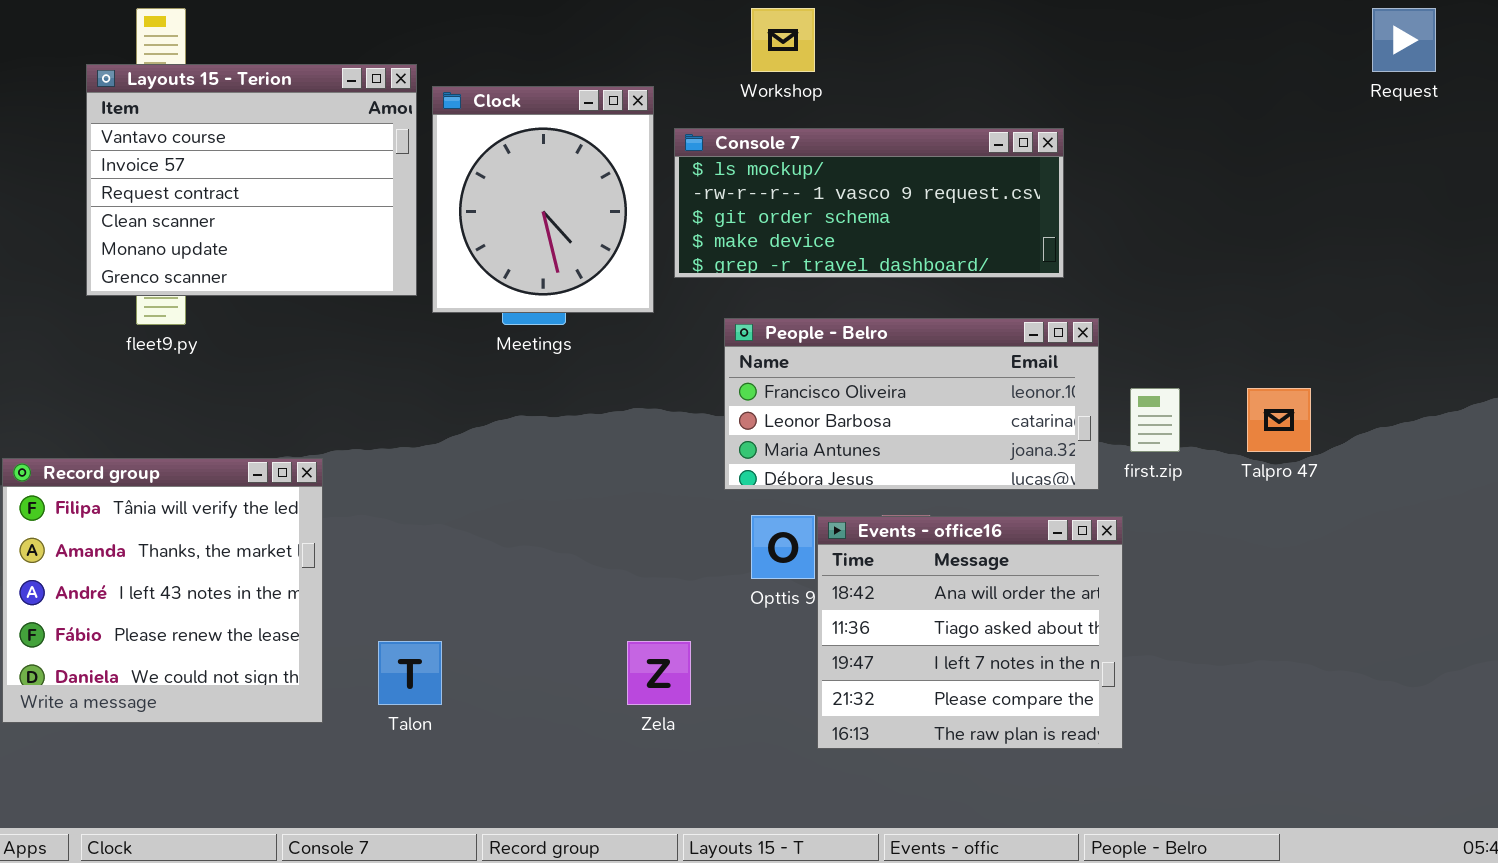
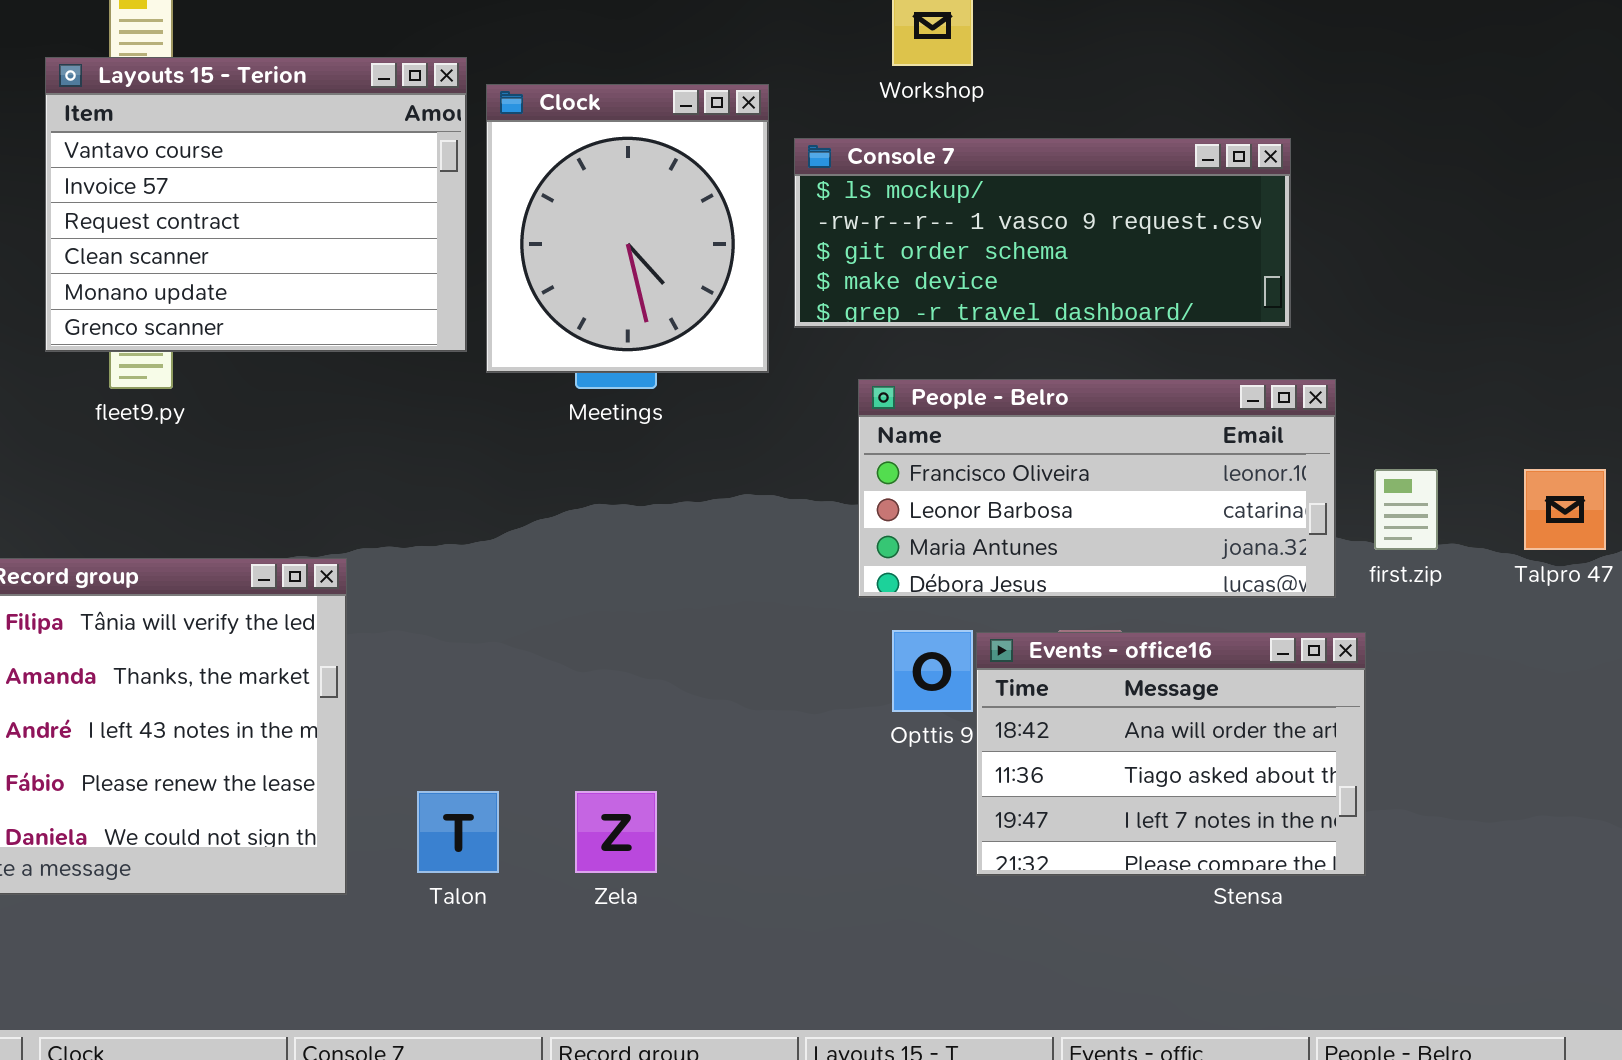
Events - office16: [817,516,1123,749] -> [976,632,1366,876], resized
Zela: [627,641,691,705] -> [575,791,657,873], moved

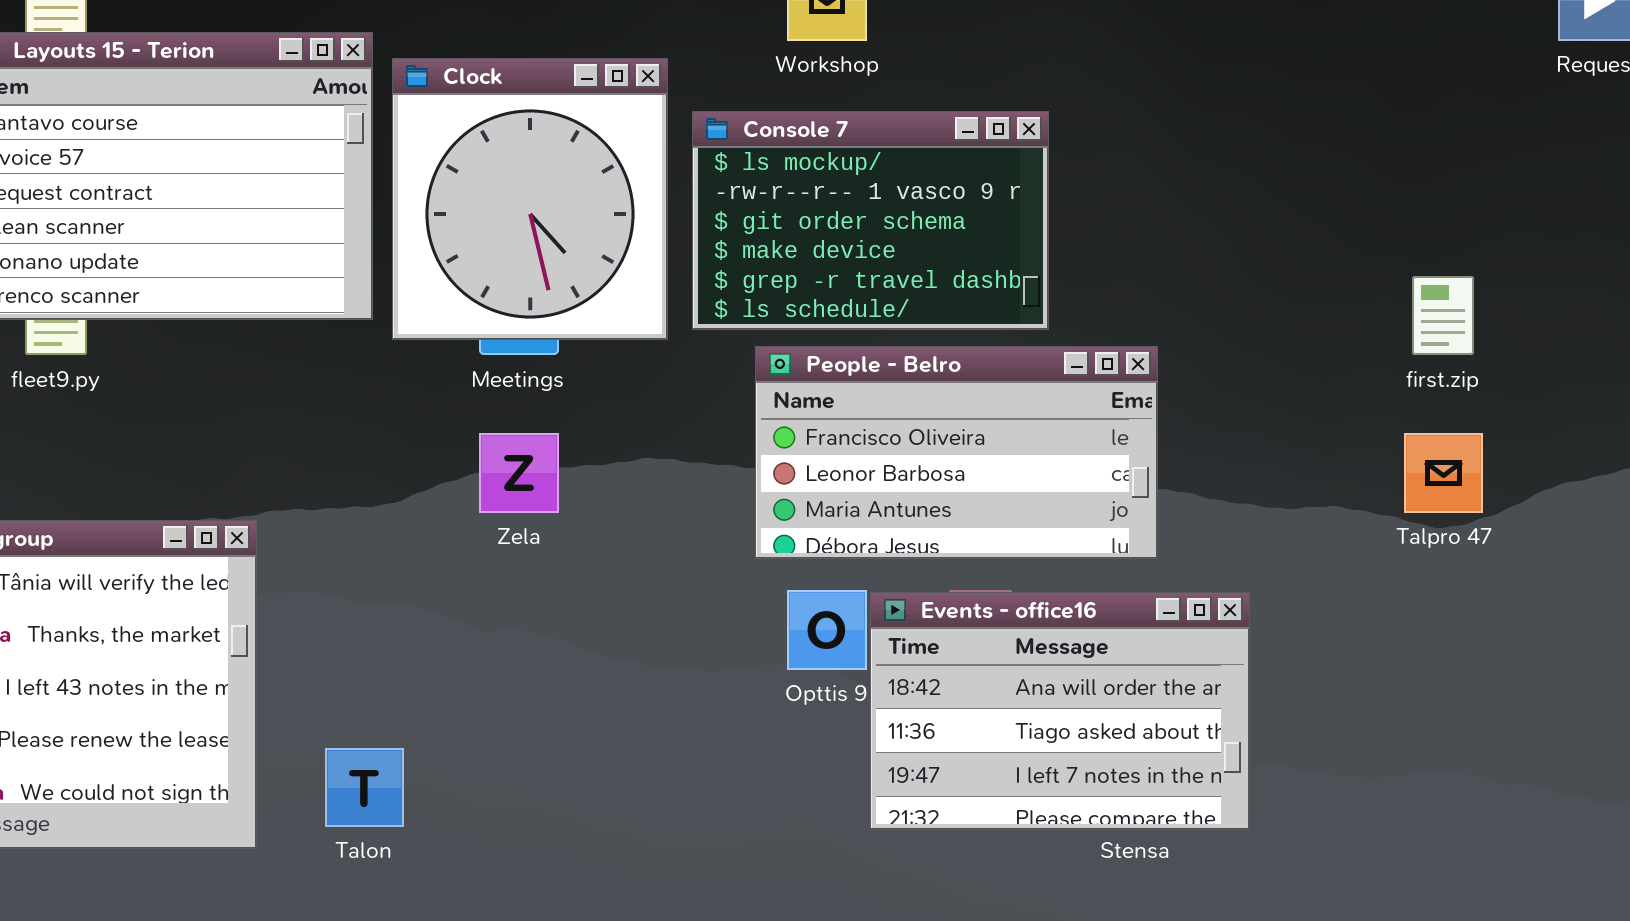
Console 7: [794,138,1291,328] -> [692,111,1049,330], resized
People - Belro: [858,379,1336,598] -> [755,346,1158,559], resized
first.zip: [1374,469,1438,550] -> [1412,276,1474,355], moved
Zela: [575,791,657,873] -> [479,433,559,513], moved

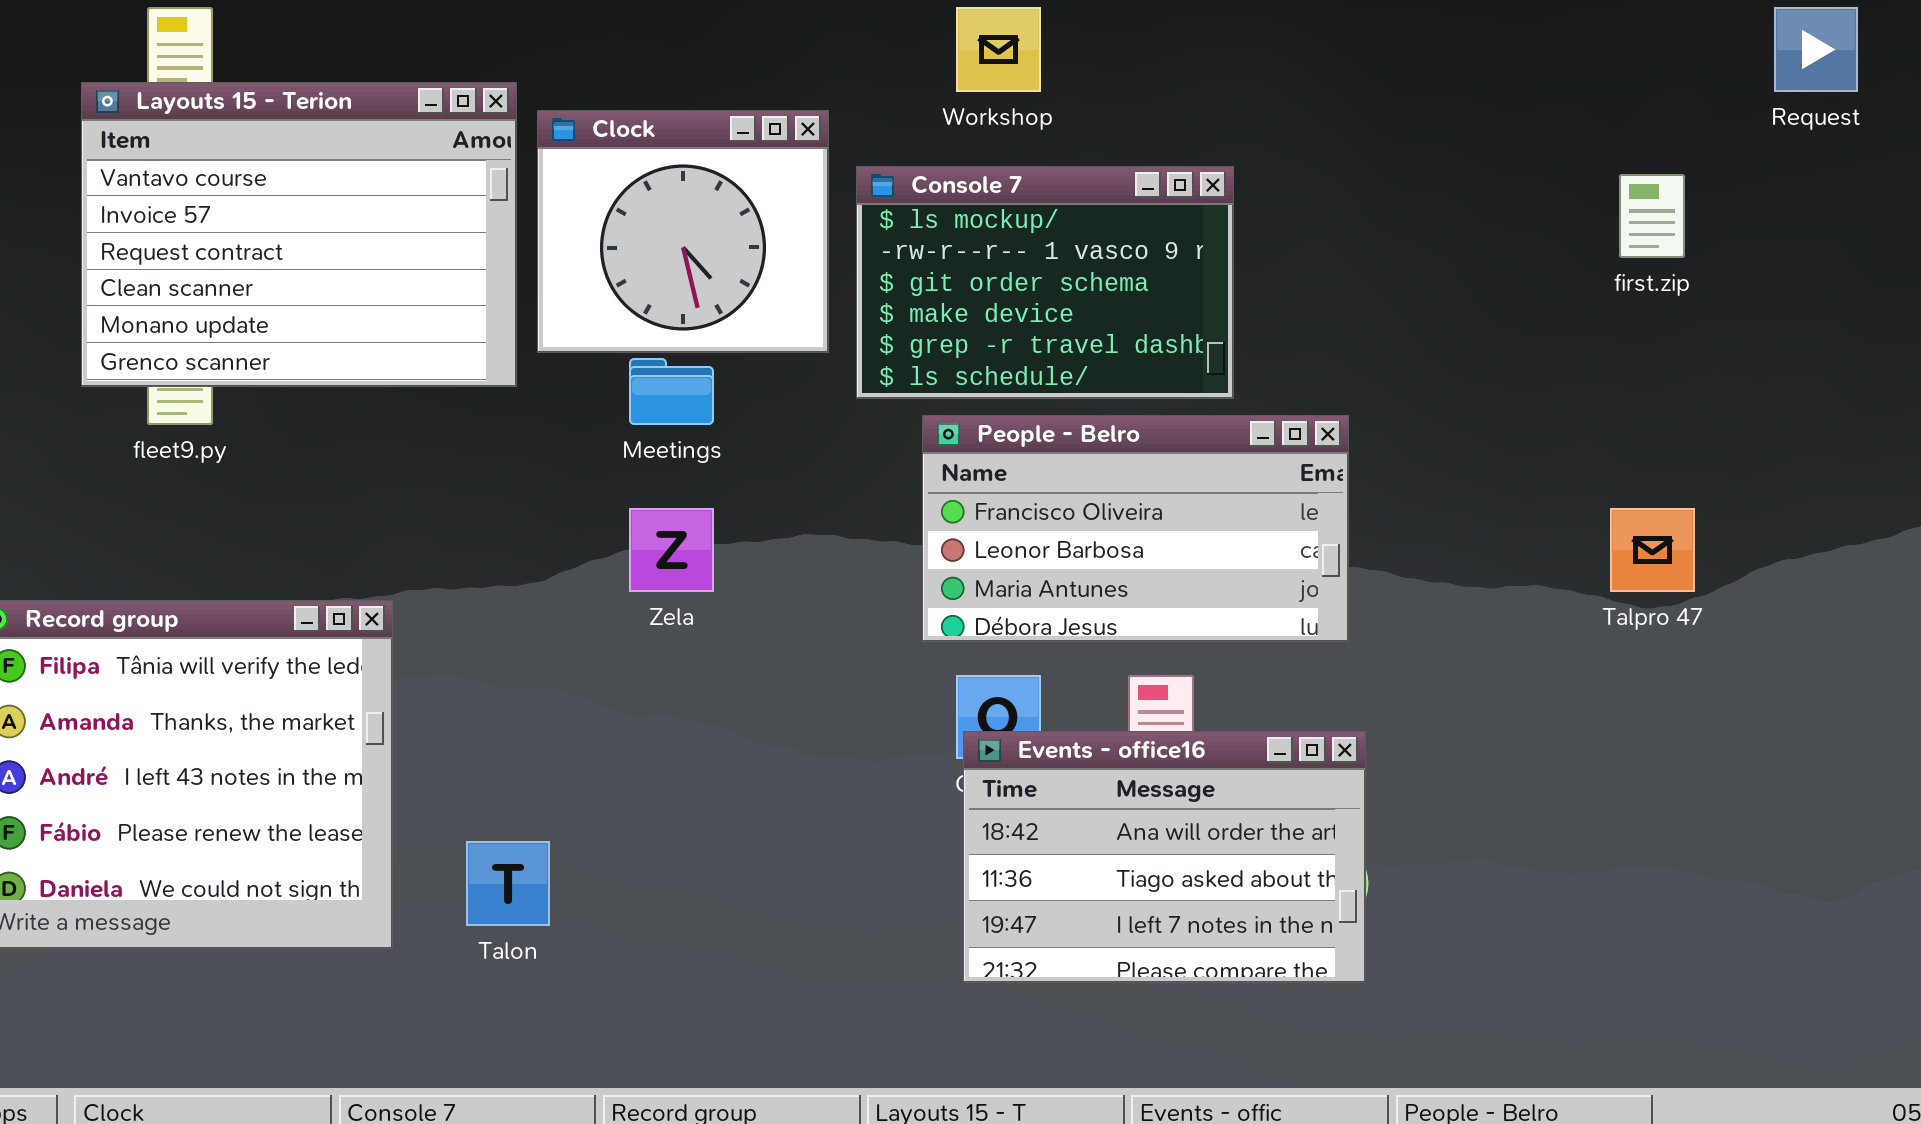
Clock: [392,58,668,340] -> [537,110,829,353], resized
first.zip: [1412,276,1474,355] -> [1619,174,1685,258], moved
Events - office16: [870,592,1250,830] -> [963,731,1366,983], moved

